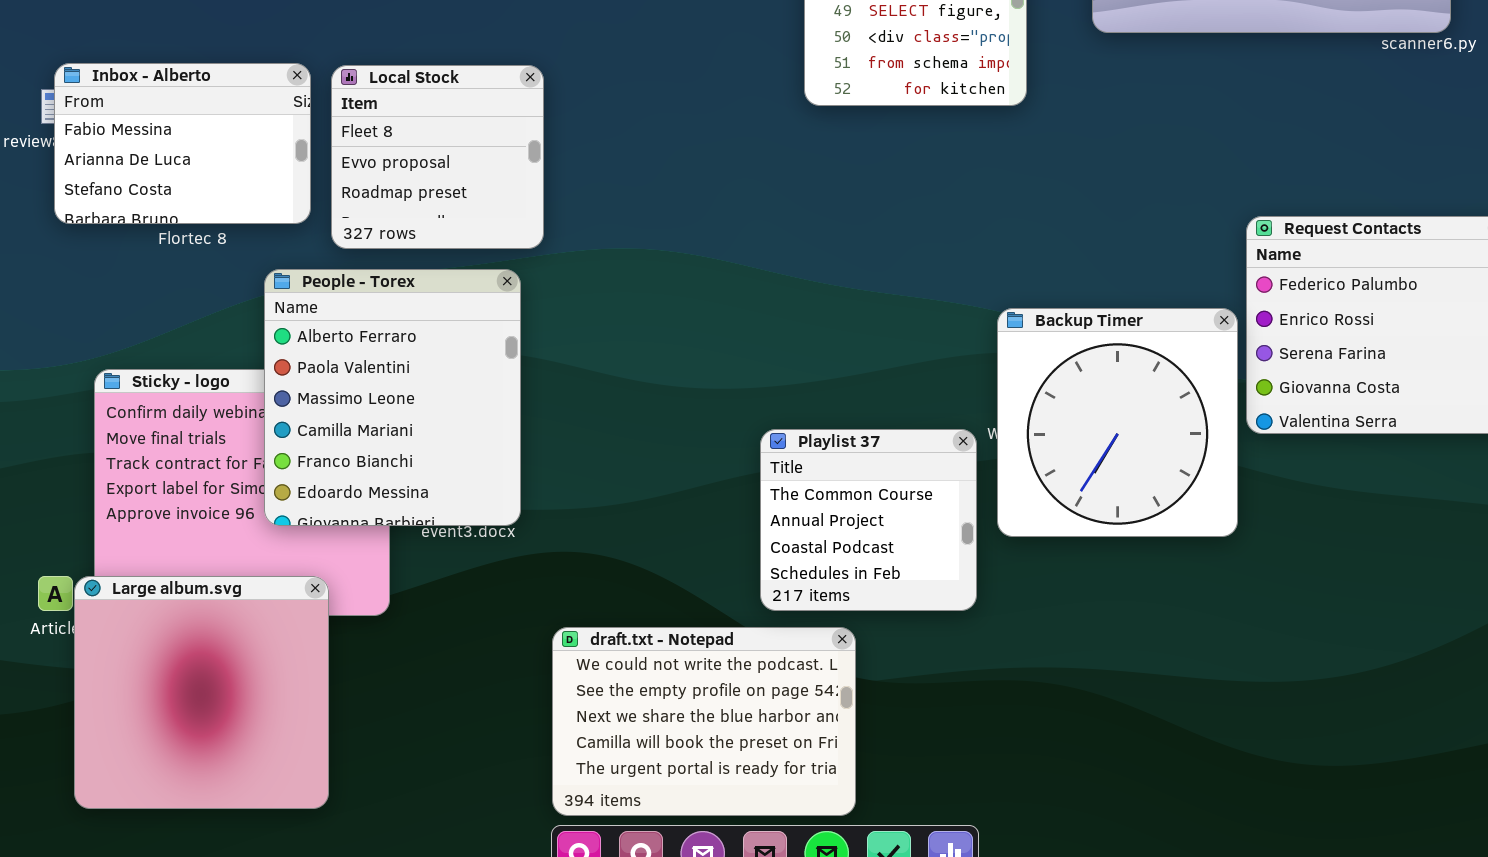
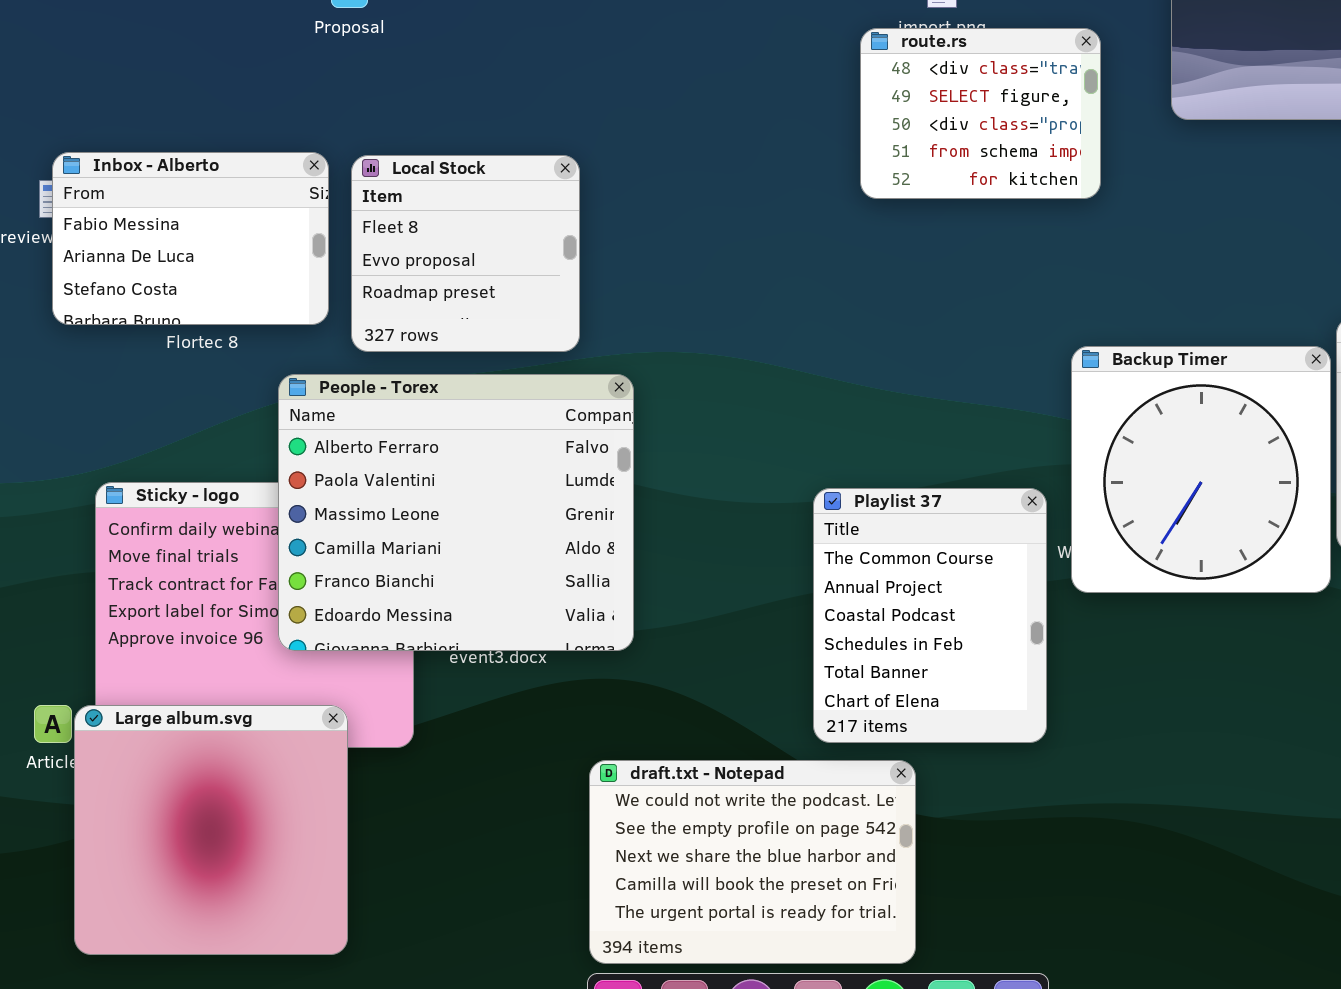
People - Torex: [264,269,521,526] -> [278,374,634,651], resized
Backup Timer: [997,308,1238,537] -> [1071,346,1331,593], moved
Playlist 37: [760,429,977,611] -> [813,488,1047,743], resized

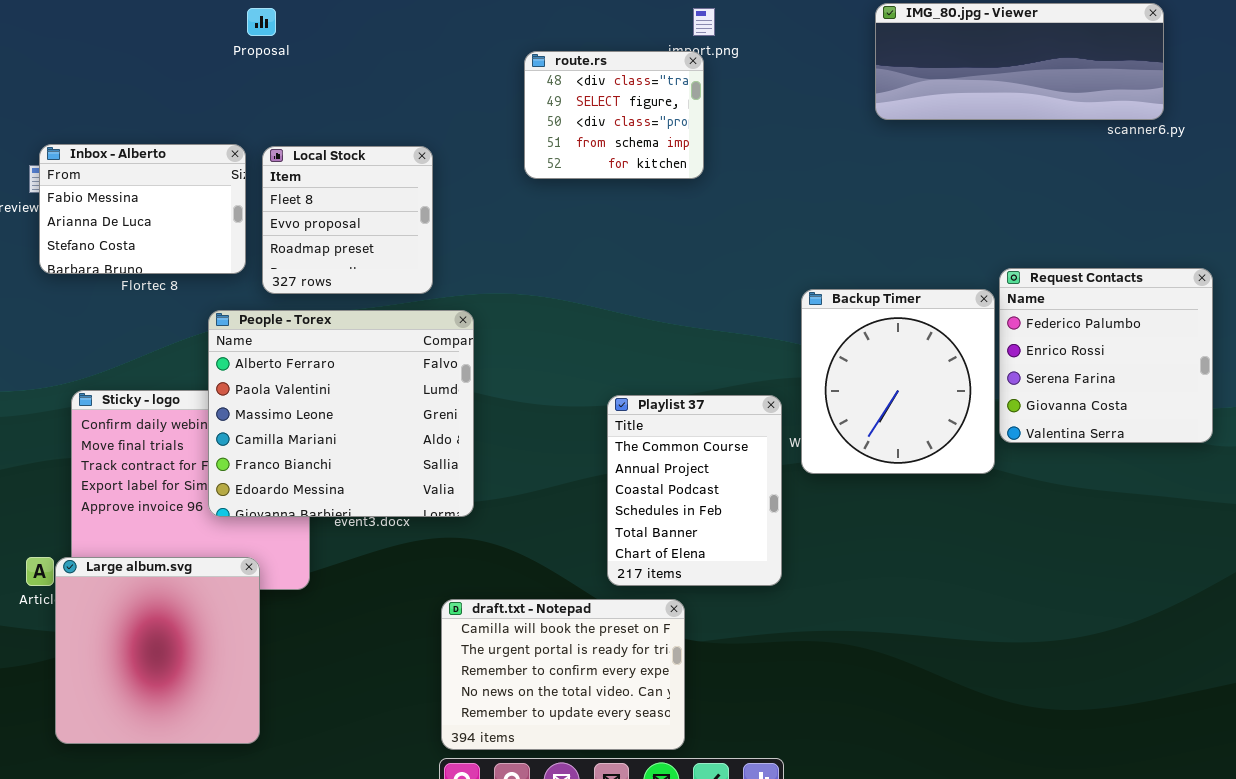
route.rs: [860,28,1101,199] -> [524,51,704,179], moved
draft.txt - Notepad: [589,760,916,964] -> [441,599,685,750], scrolled down 3 rows

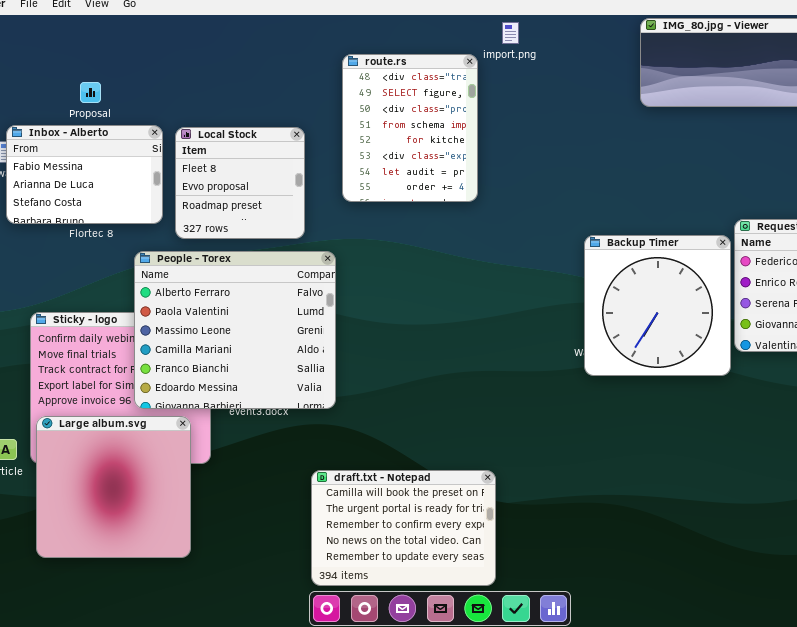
Proposal: [247,8,276,36] -> [80,82,101,103], moved
route.rs: [524,51,704,179] -> [342,54,478,202], moved, resized
Playlist 37: [607,395,782,586] -> none, closed
Large album.svg: [55,557,260,744] -> [36,416,191,558], moved

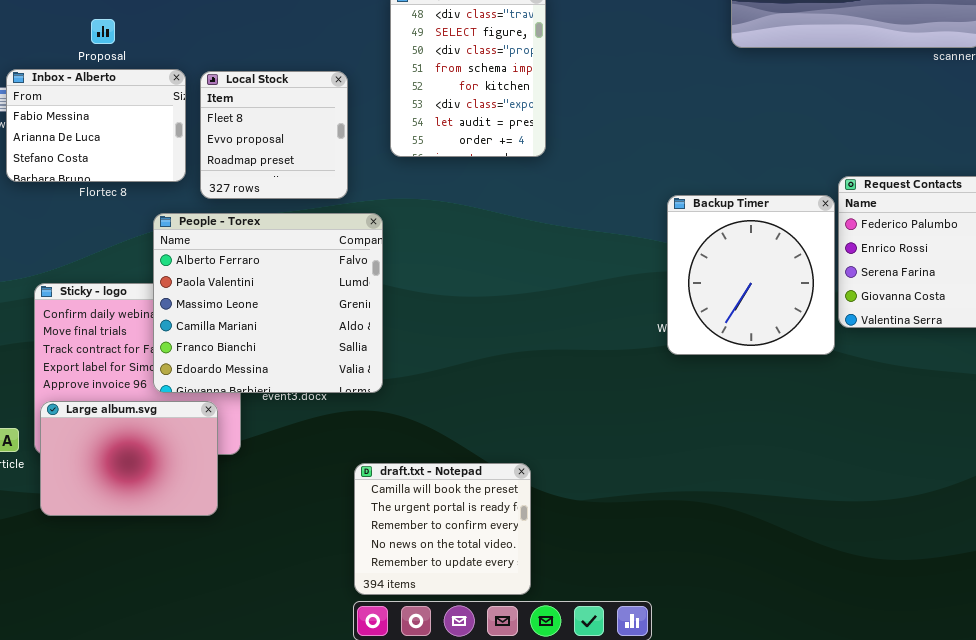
Large album.svg: [36,416,191,558] -> [40,401,218,516], resized
draft.txt - Notepad: [311,470,496,586] -> [354,463,531,595], resized

